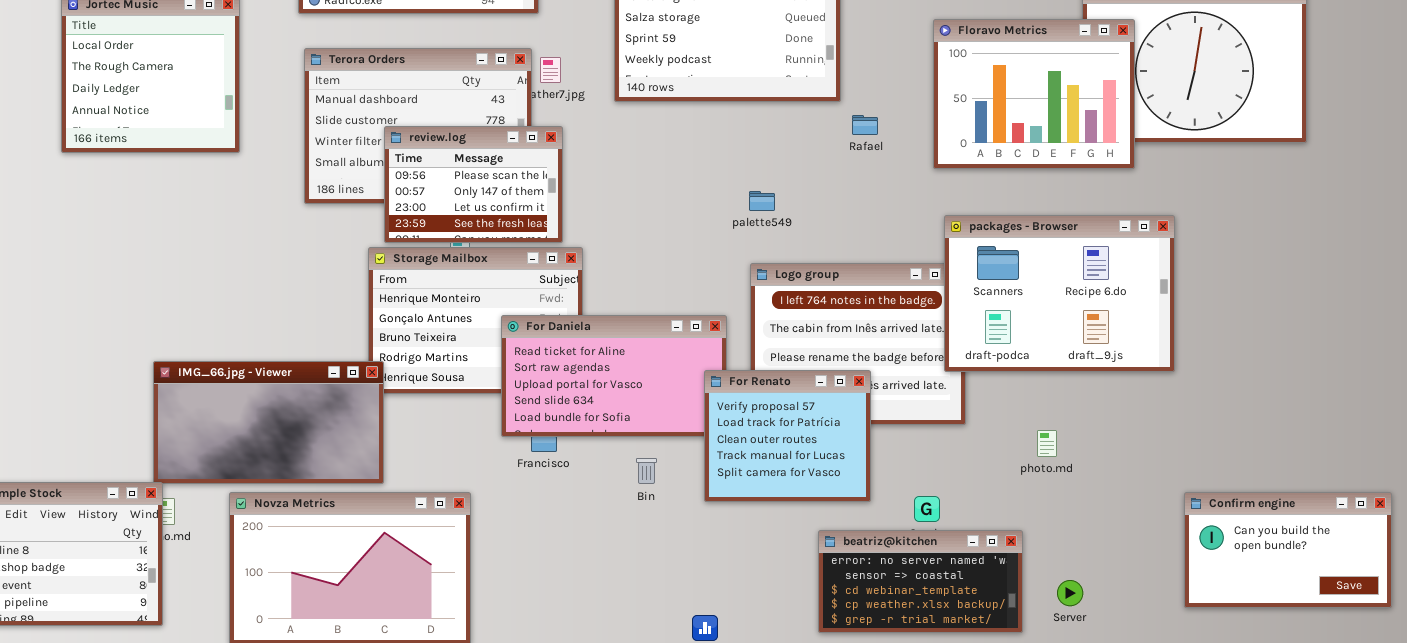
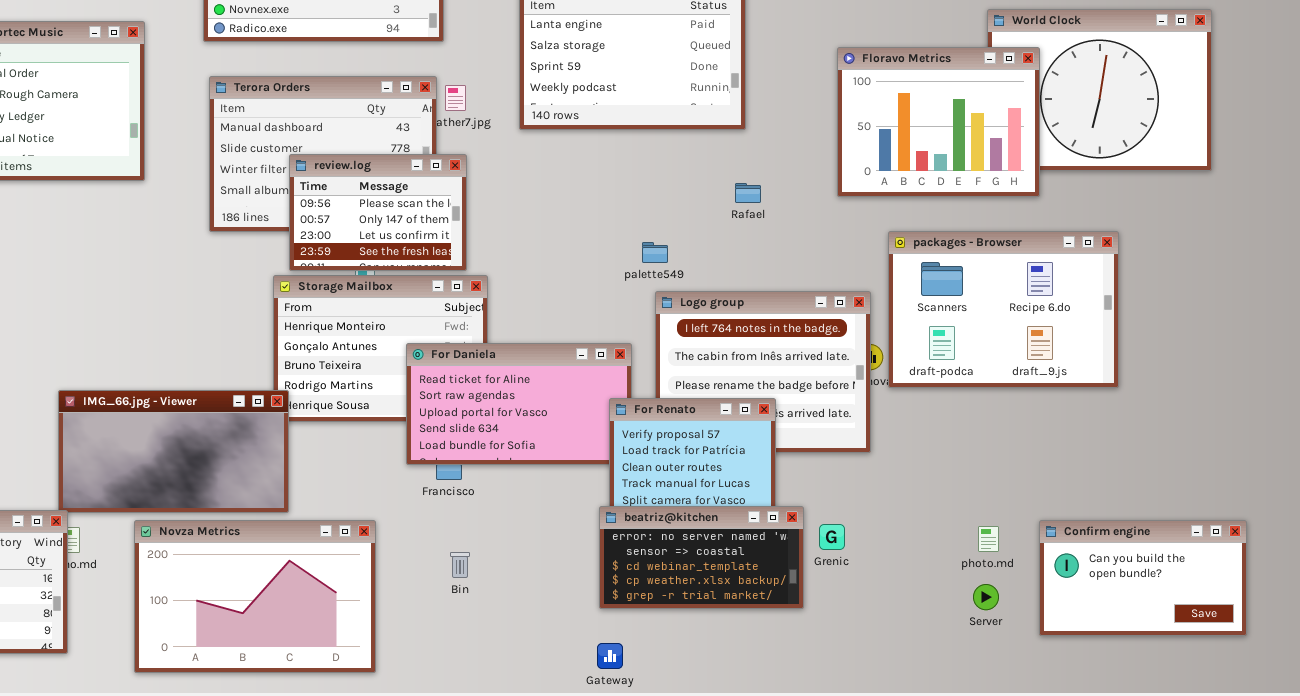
Rafael: [852,115,878,135] -> [735,183,761,203], moved
palette549: [749,191,775,211] -> [642,242,668,263], moved
packages - Browser: [944,215,1175,372] -> [888,231,1119,388], moved
photo.md: [1037,430,1057,457] -> [978,526,999,552], moved
Bin: [636,458,657,484] -> [450,552,470,578], moved
Confirm engine: [1184,492,1392,608] -> [1039,520,1247,636], moved
beatriz@kitchen: [818,530,1023,633] -> [599,506,804,609], moved
Server: [1057,580,1083,606] -> [973,584,999,610], moved

